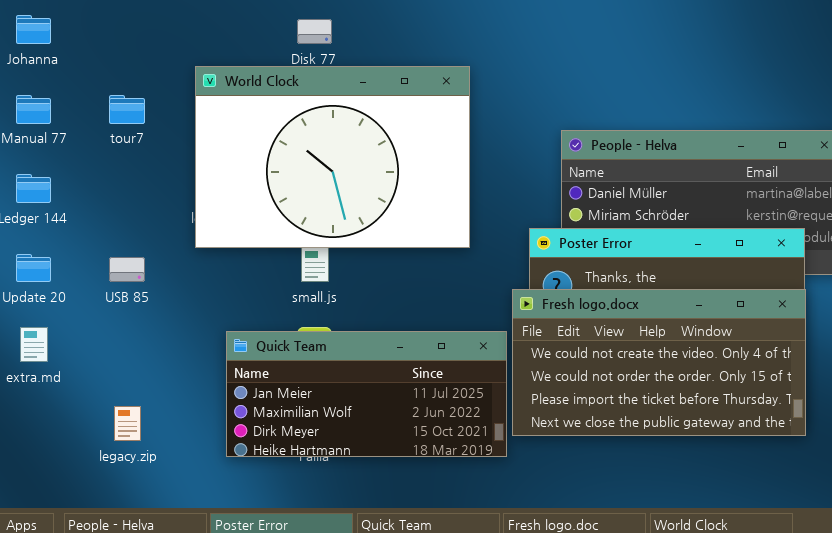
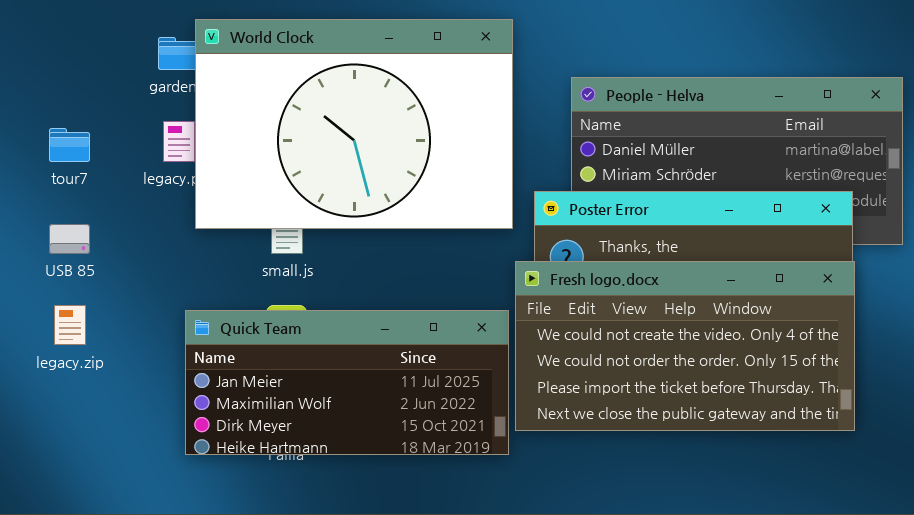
World Clock: [195,66,470,248] -> [195,19,513,229], moved
tour7: [109,95,145,124] -> [49,128,90,162], moved
legacy.zip: [114,406,141,441] -> [54,305,86,345], moved

